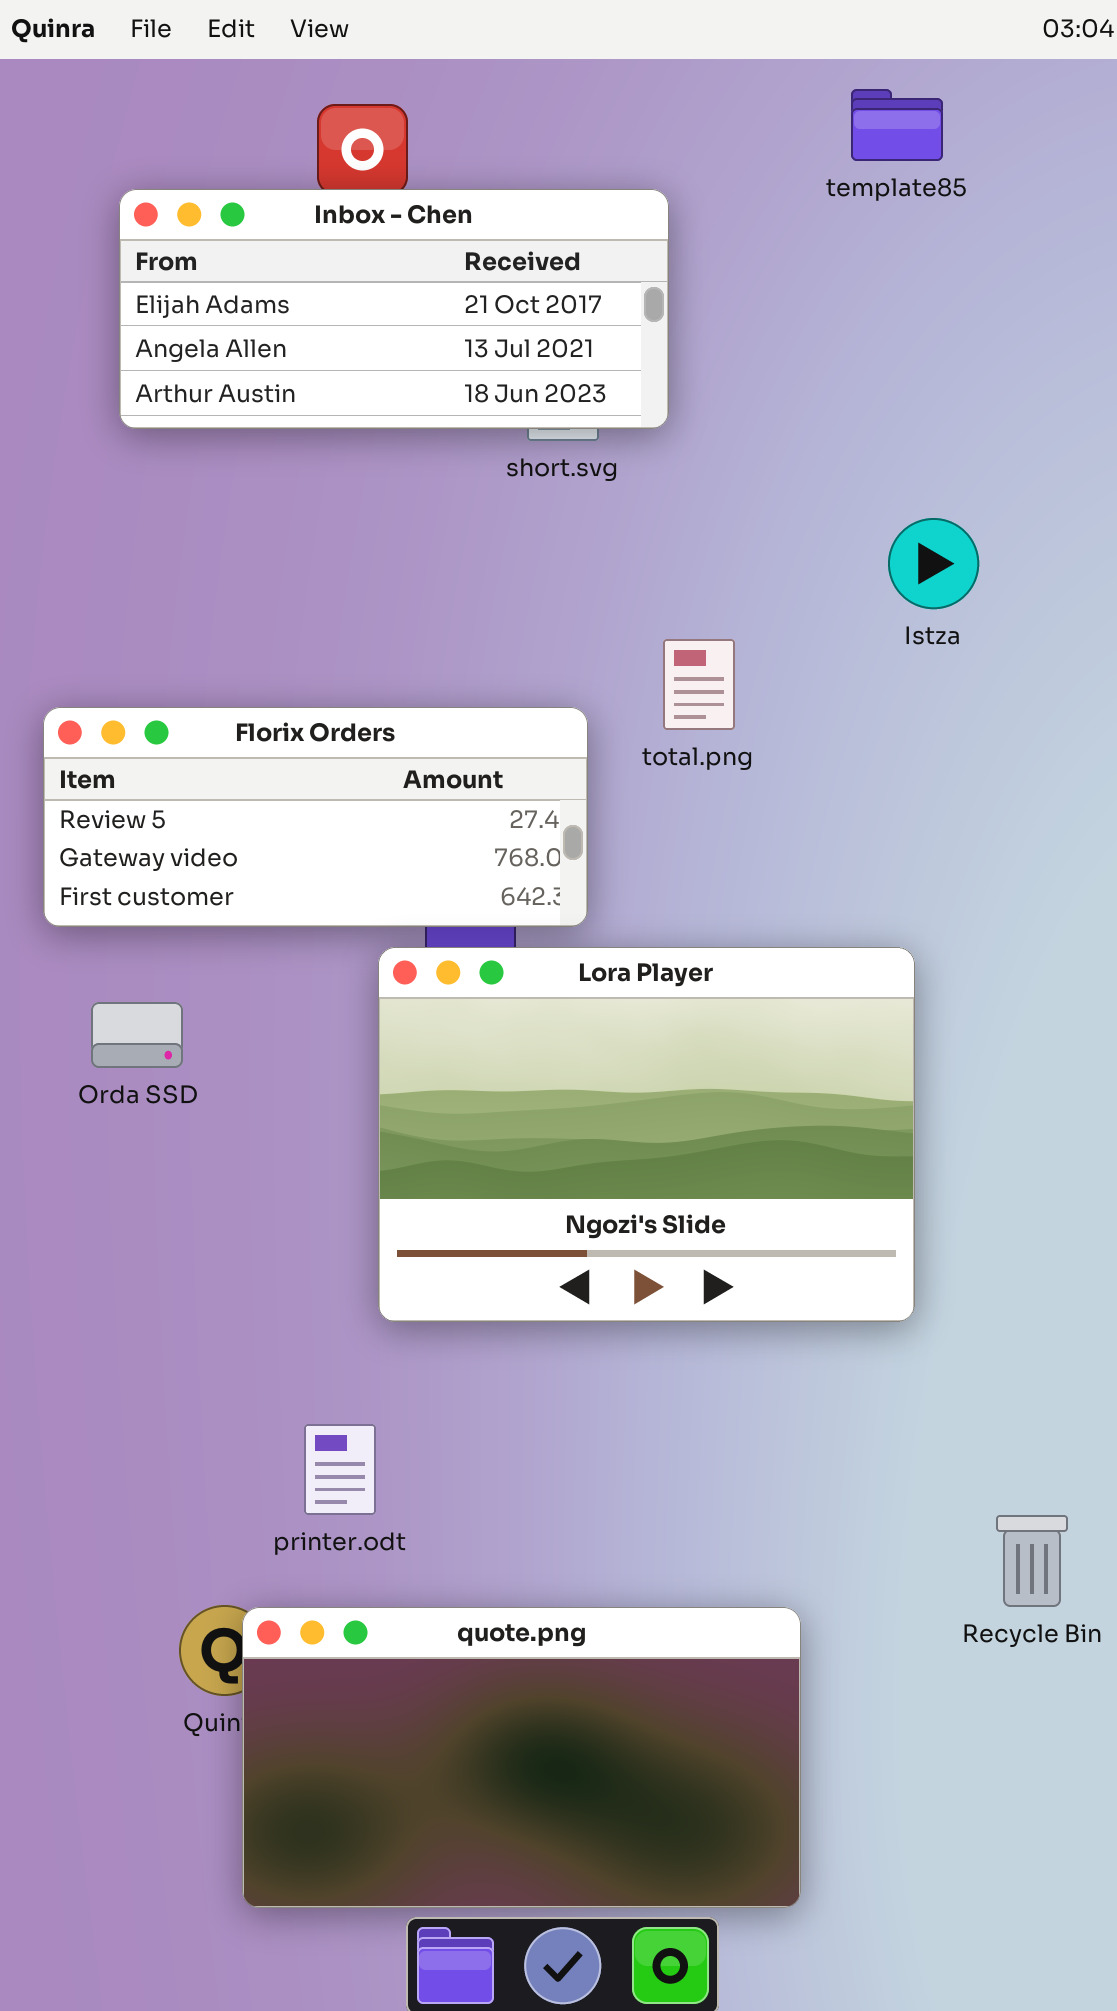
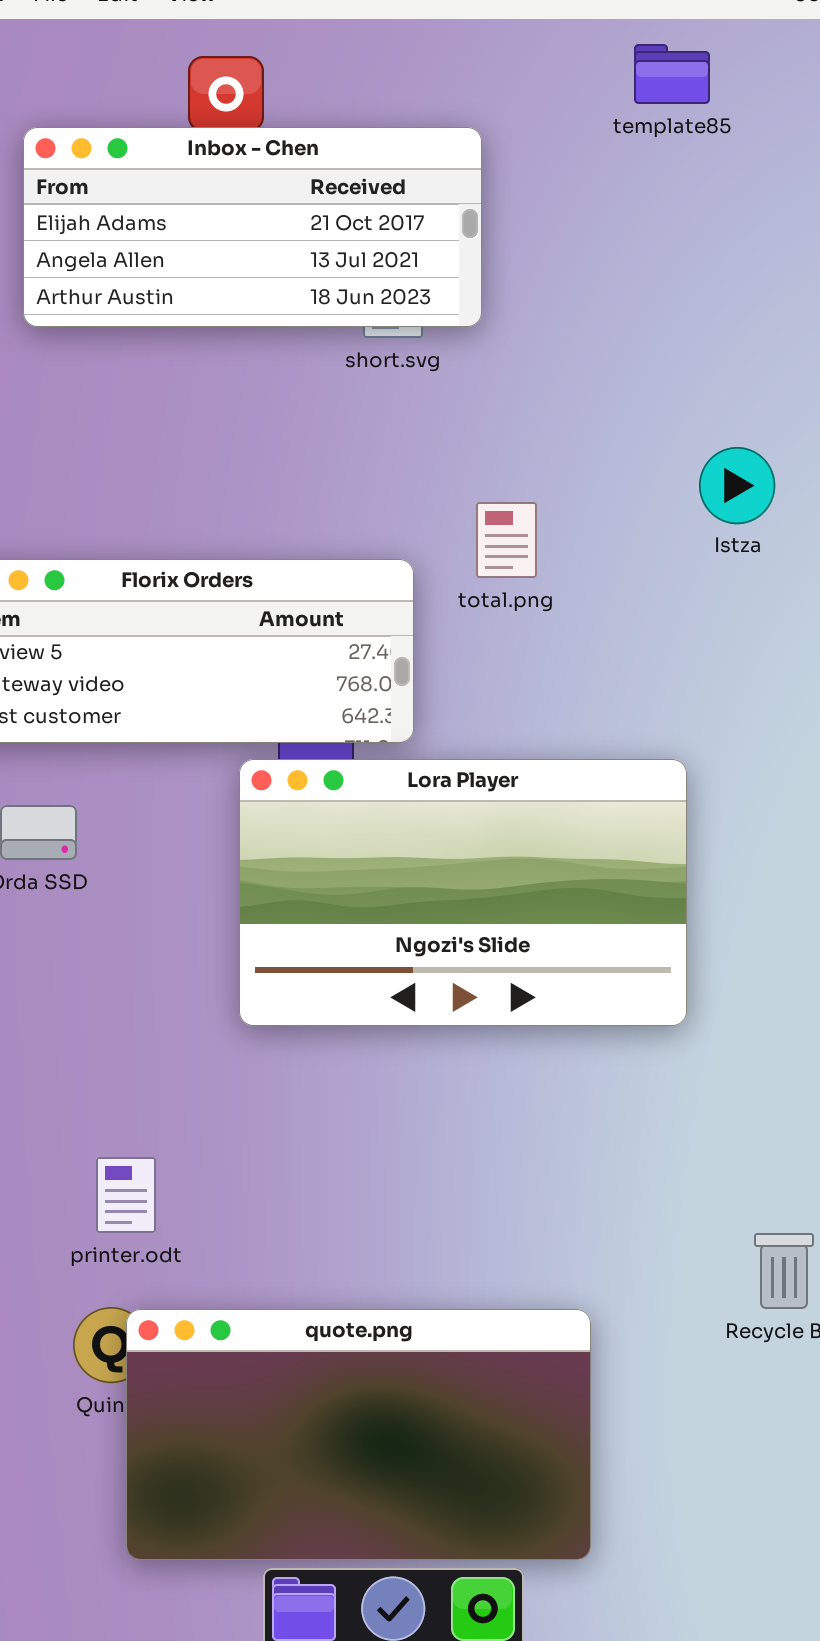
Istza: [888,518,979,609] -> [699,447,775,524], moved
Lora Player: [378,947,915,1322] -> [239,759,687,1026], resized
printer.odt: [304,1424,376,1515] -> [96,1157,156,1233], moved

